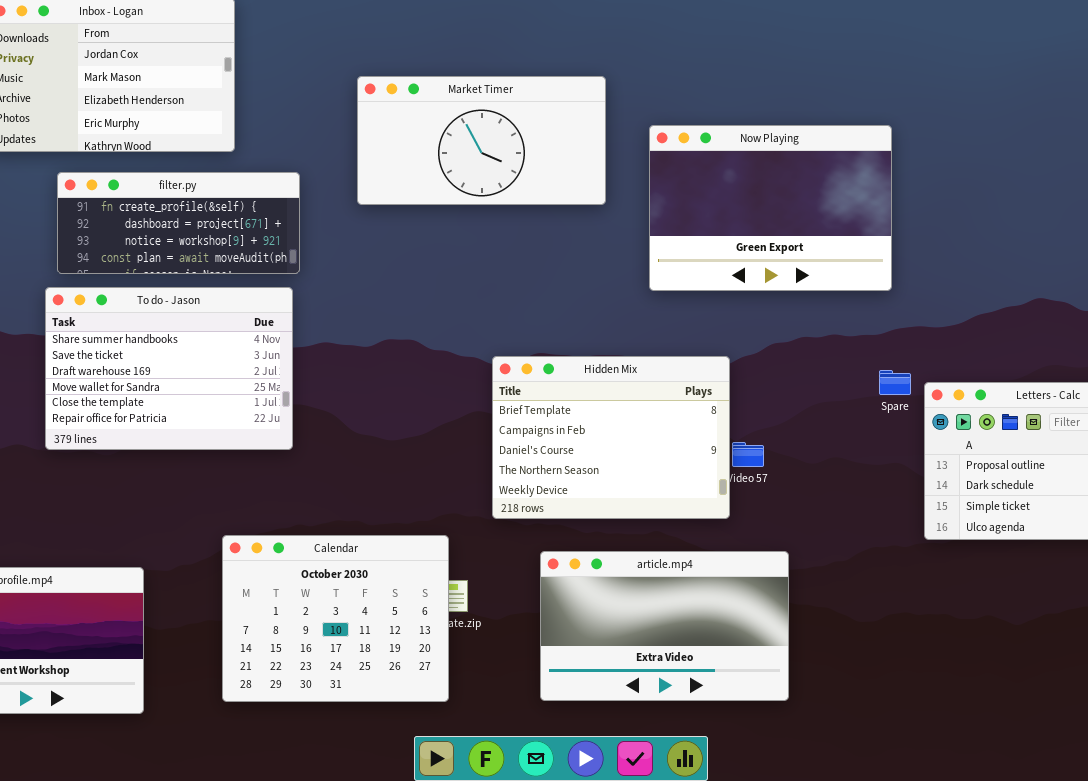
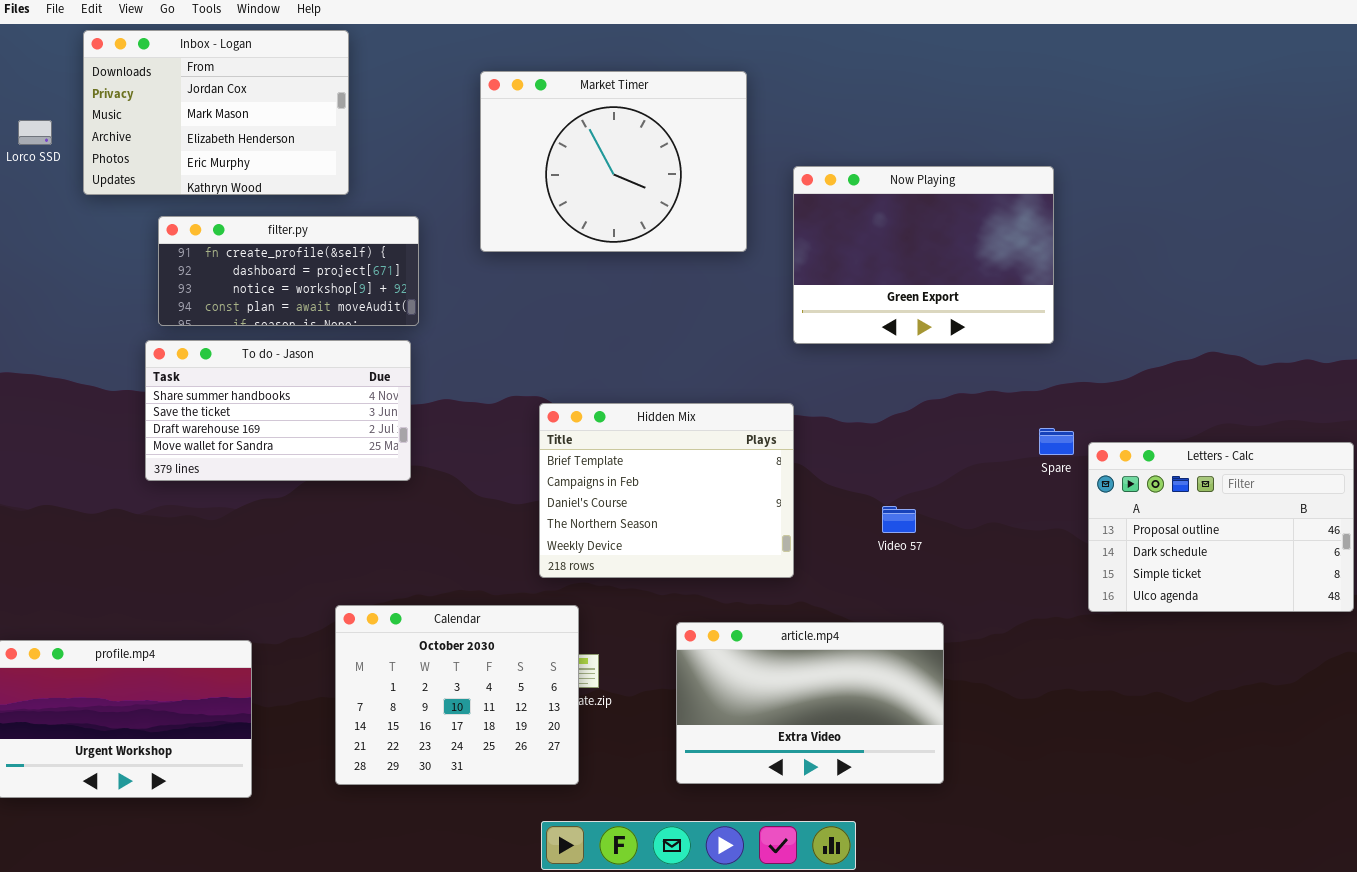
Market Timer: [357,76,606,205] -> [480,71,747,252], resized
To do - Jason: [45,287,293,450] -> [145,340,411,481], resized
Hidden Mix: [492,356,730,519] -> [539,403,794,578], moved

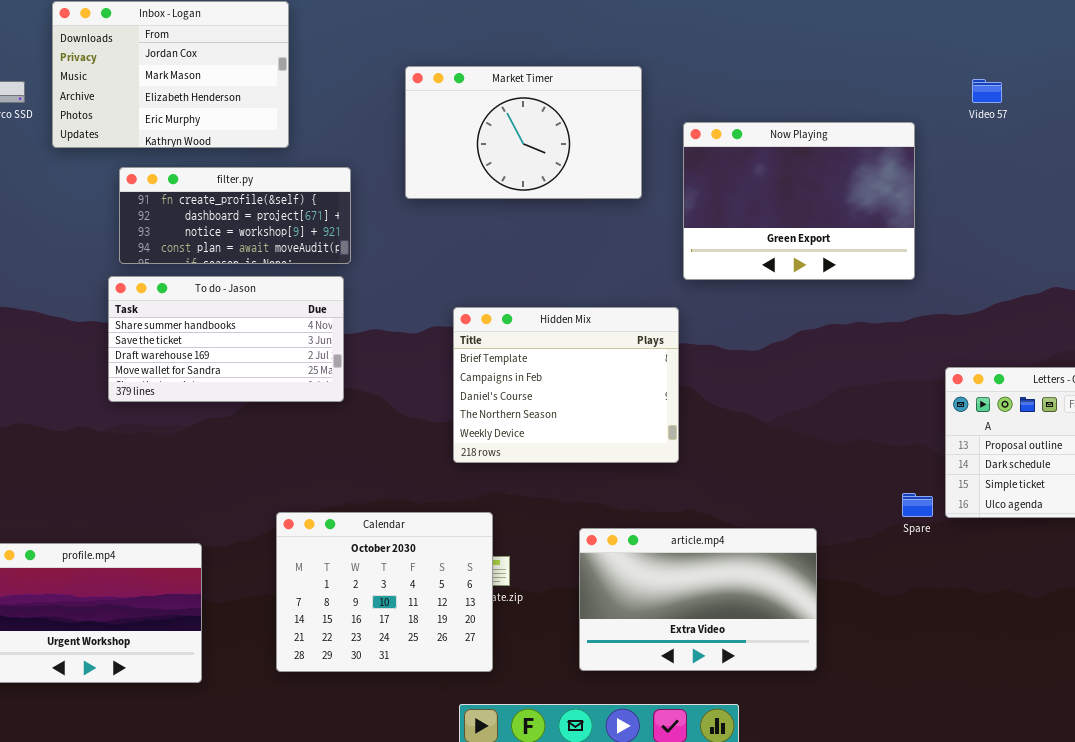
Market Timer: [480,71,747,252] -> [405,66,642,199], resized
Hidden Mix: [539,403,794,578] -> [453,307,679,463], moved
Spare: [1039,428,1074,455] -> [902,493,933,517], moved
Video 57: [882,506,916,533] -> [972,79,1002,103], moved

